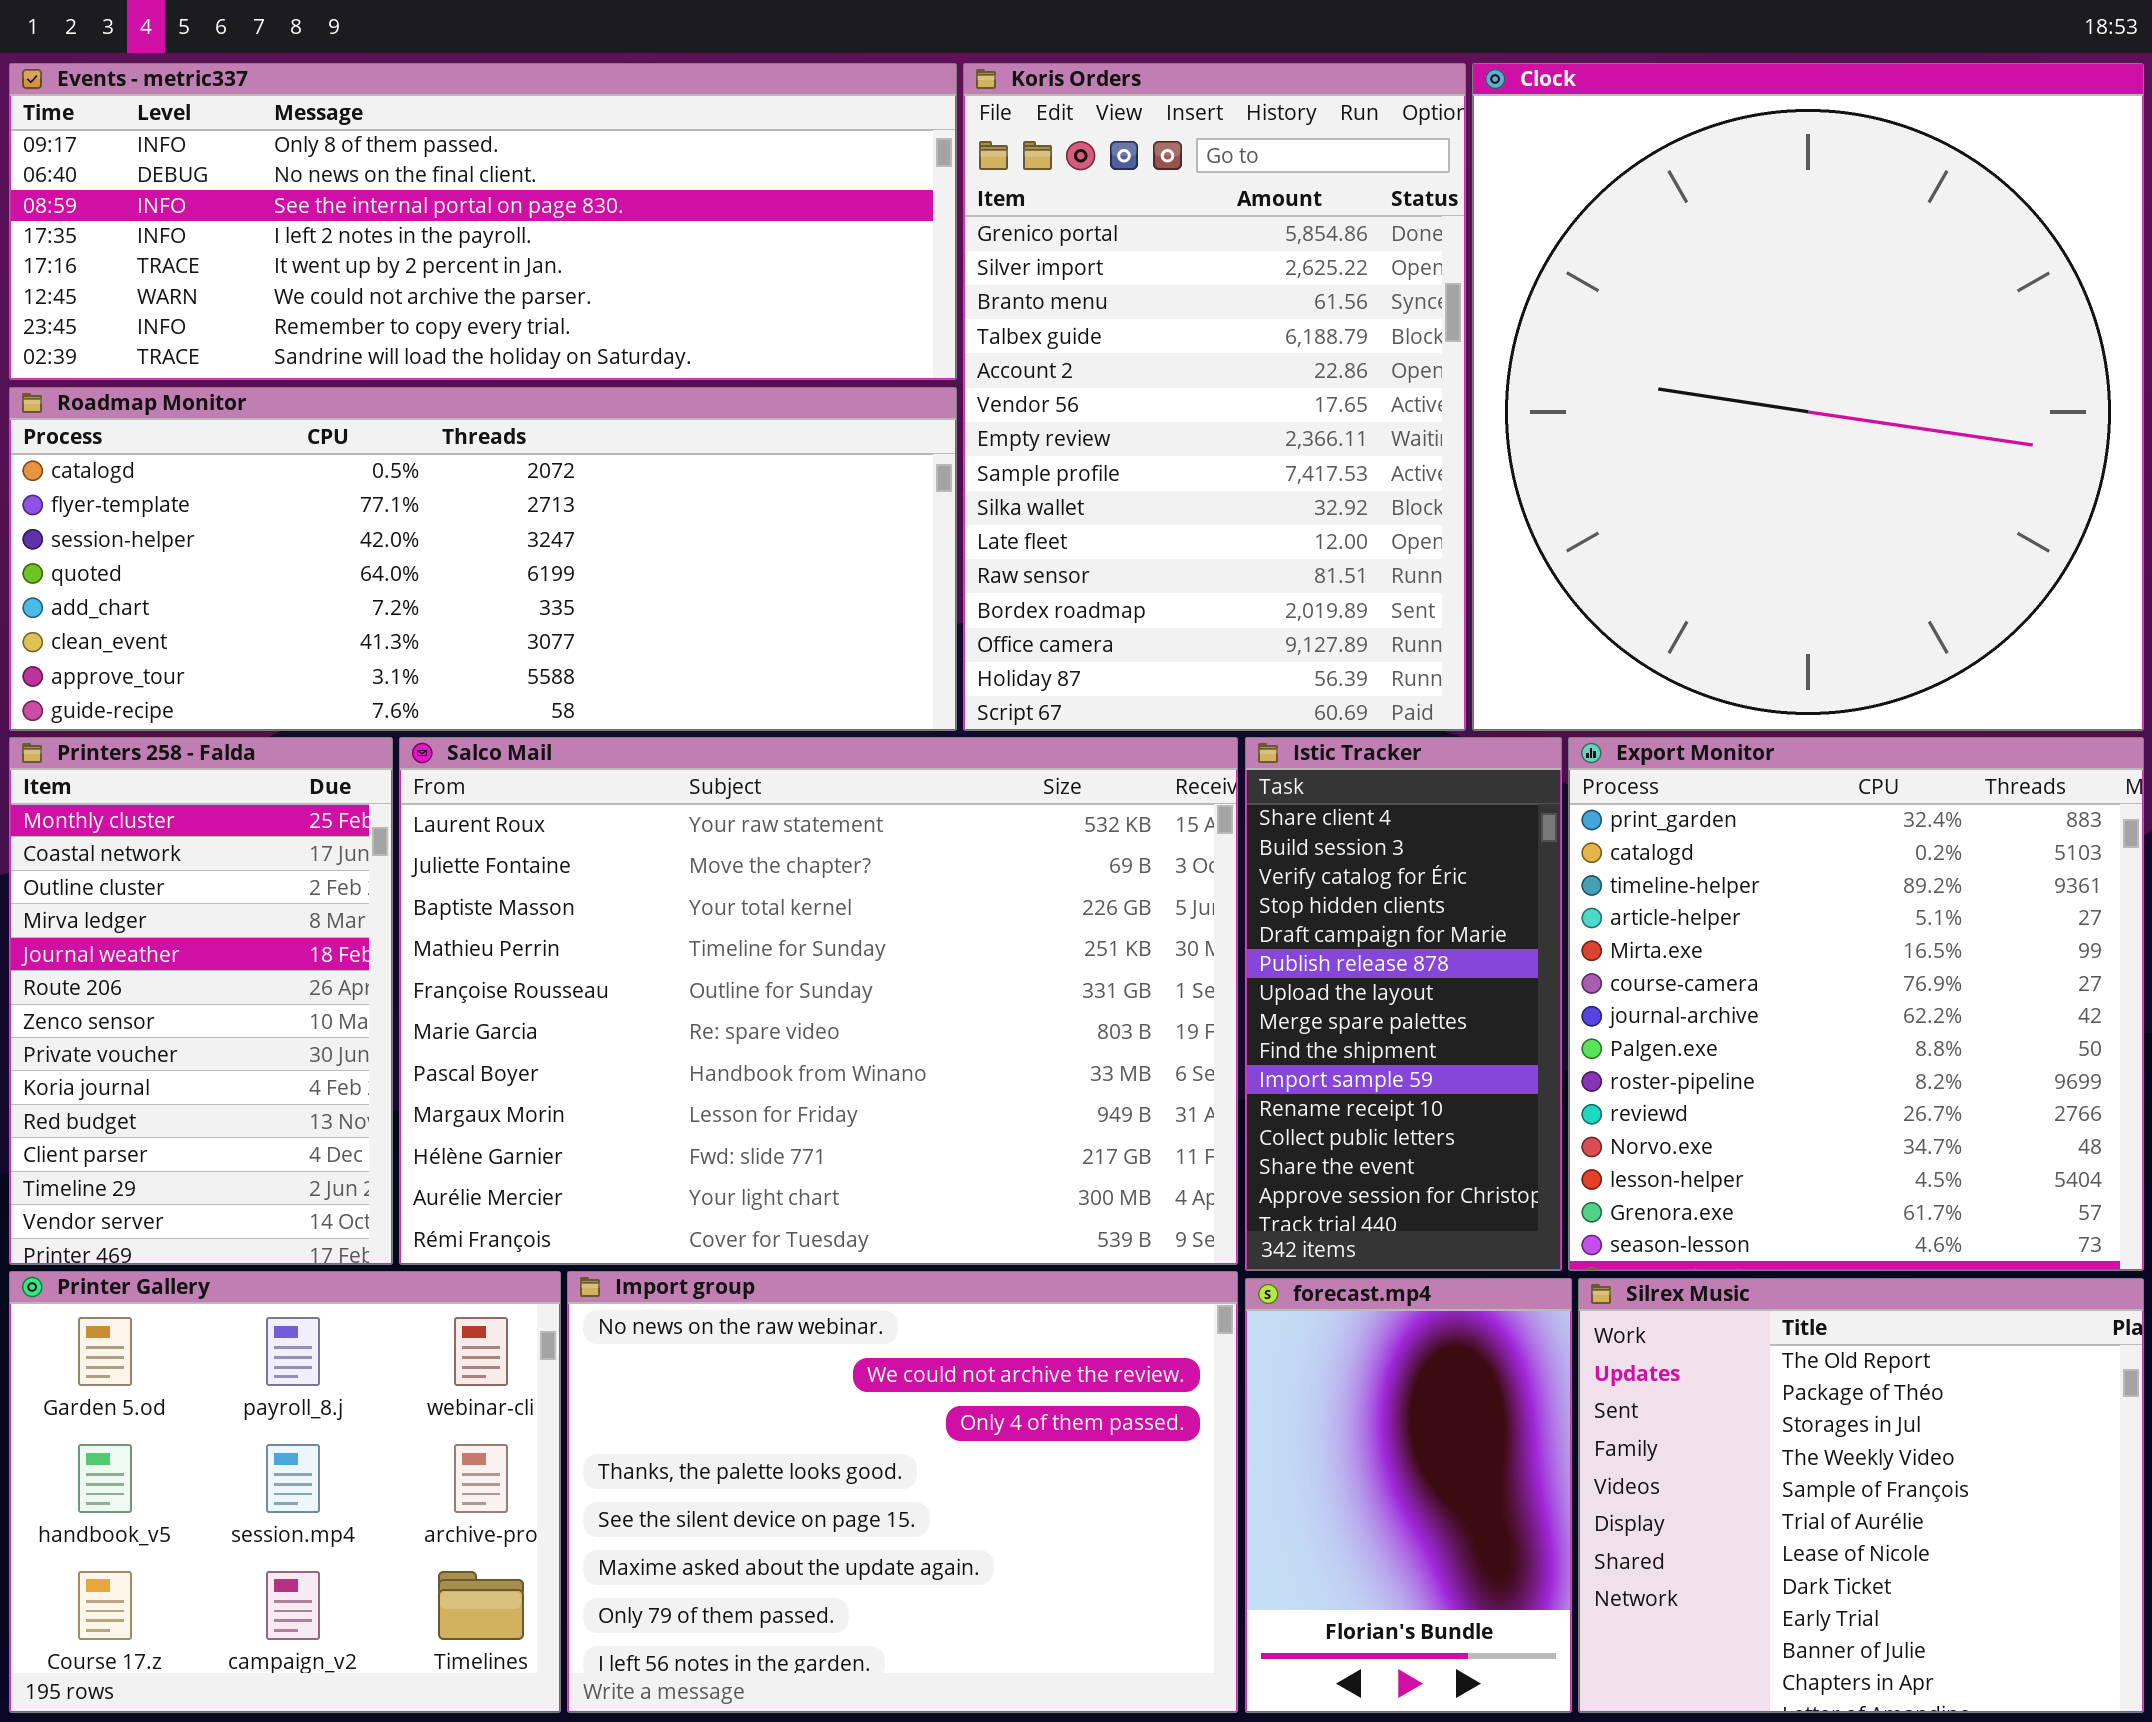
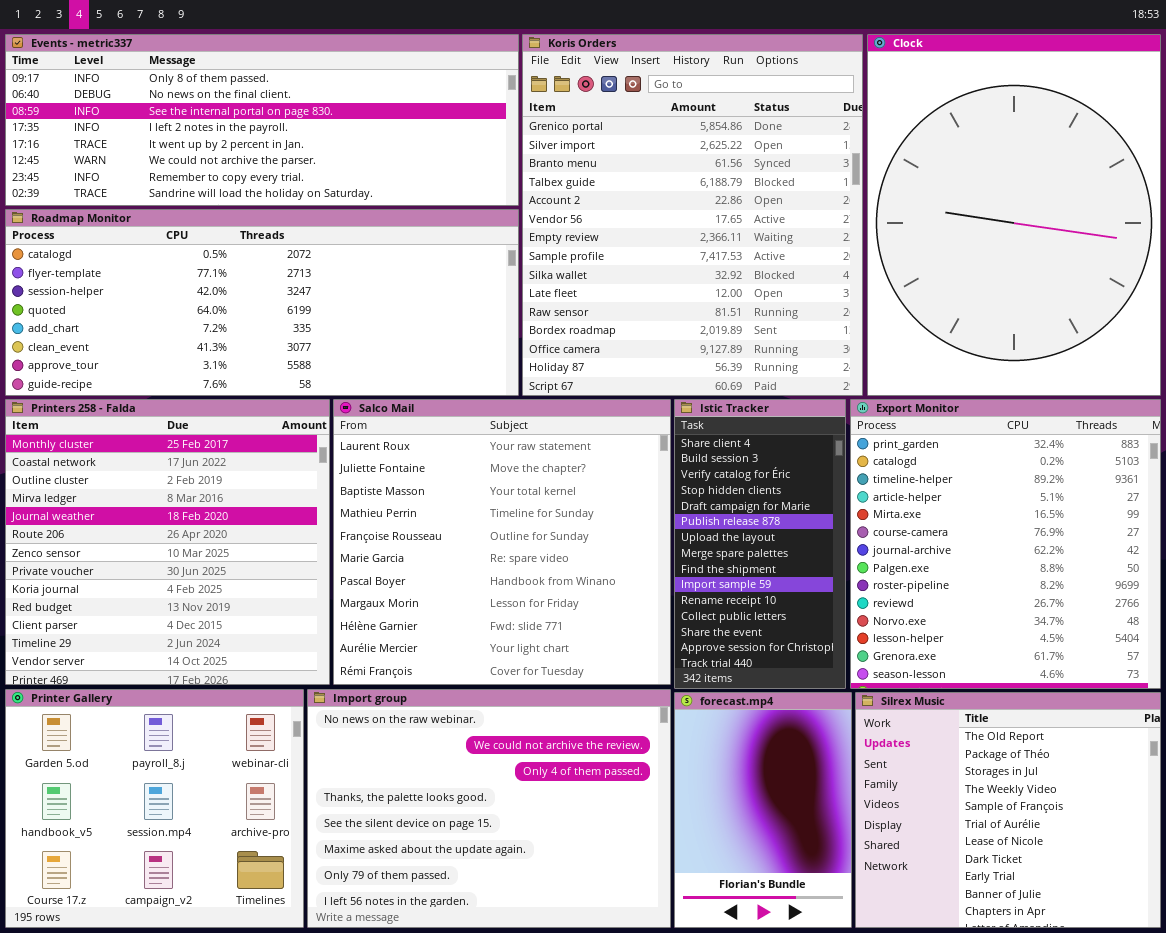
Koris Orders: [963,63,1466,731] -> [522,34,863,396], resized
Clock: [1472,63,2144,731] -> [867,34,1161,396], resized
Printers 258 - Falda: [9,737,393,1265] -> [5,399,330,685], resized
Salco Mail: [399,737,1238,1265] -> [333,399,671,685], resized

